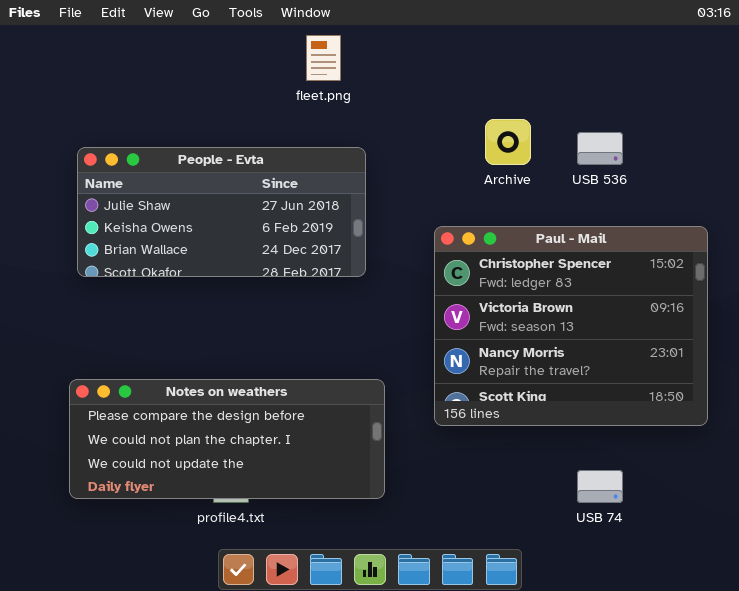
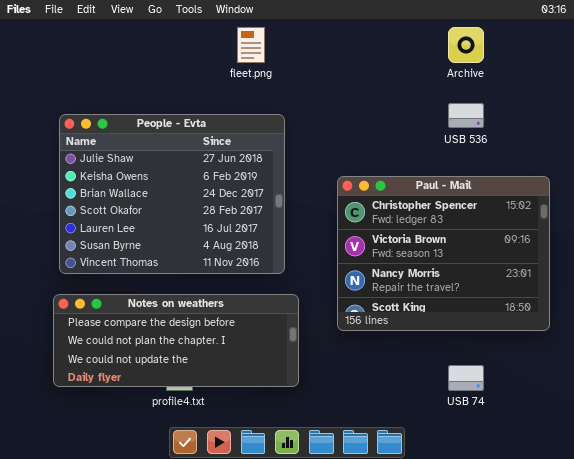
Archive: [485,119,531,165] -> [448,27,484,63], moved
People - Evta: [77,147,366,277] -> [59,114,285,274], resized

